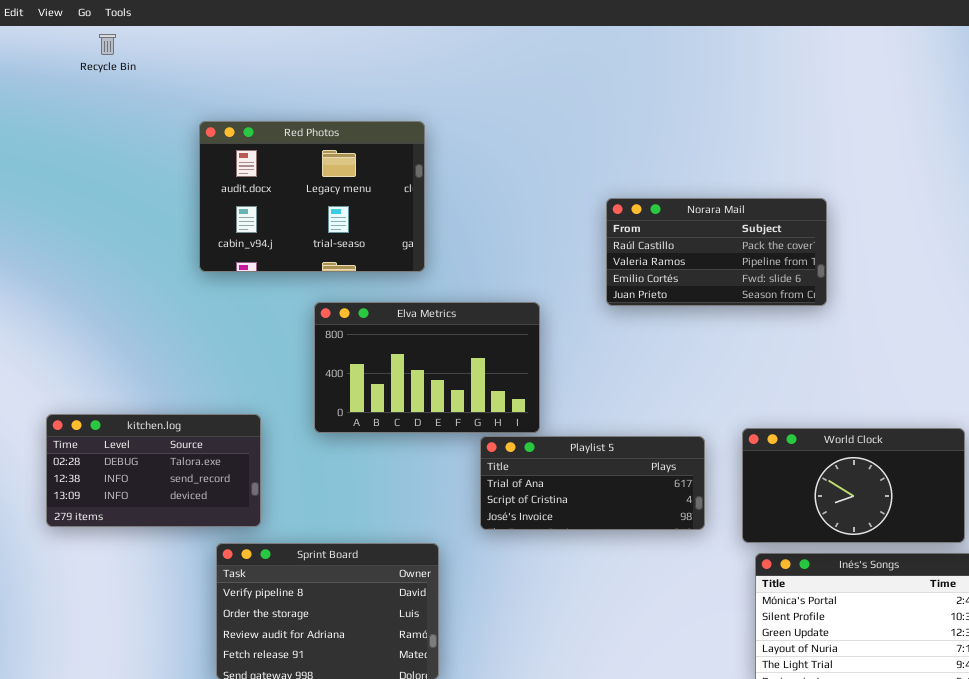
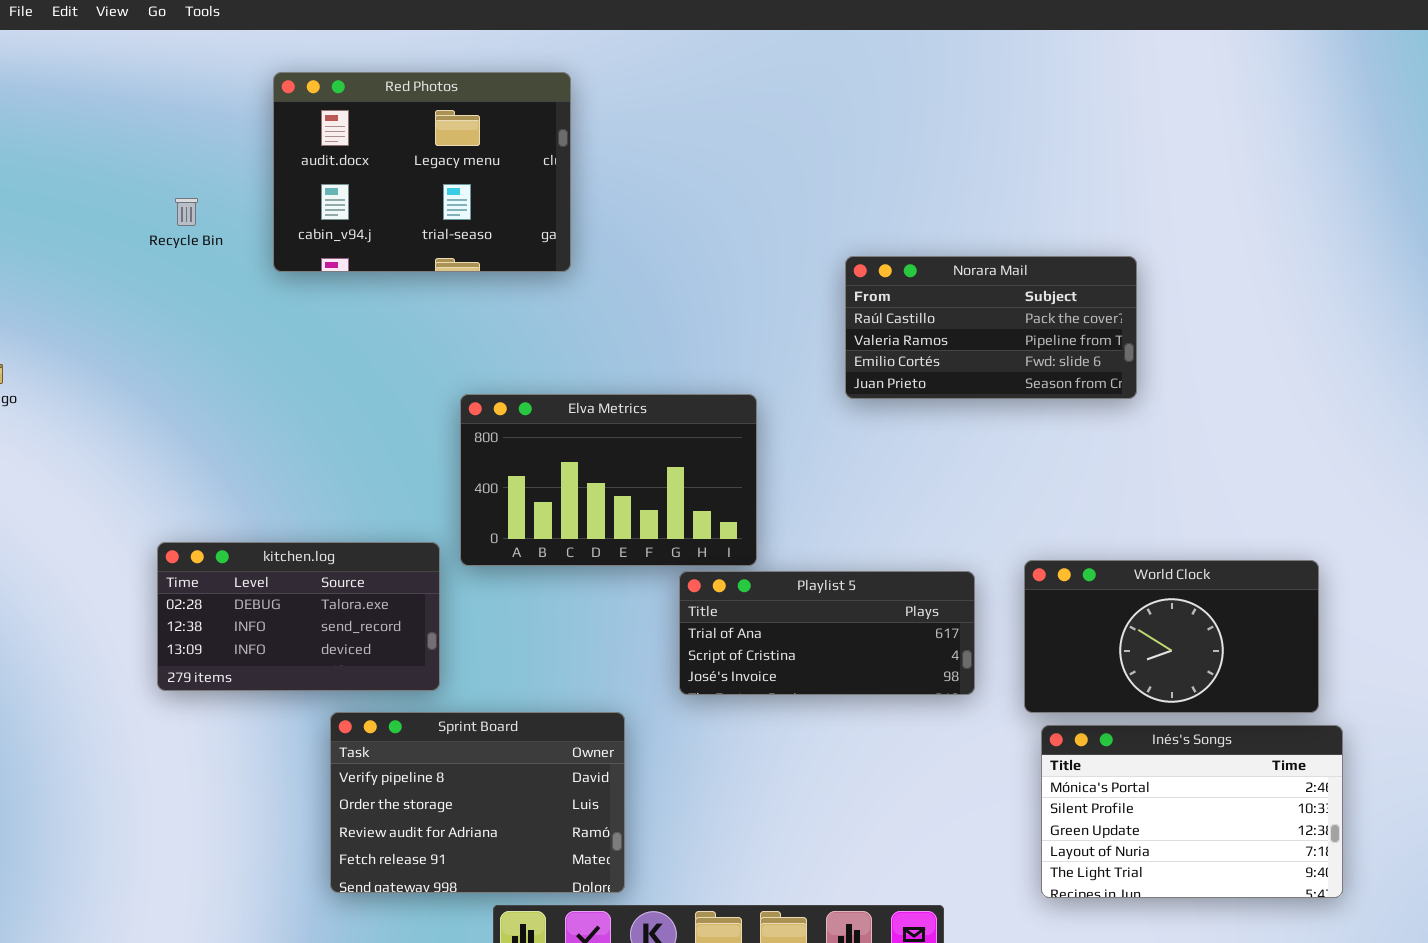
Recycle Bin: [99,34,116,55] -> [175,198,198,226], moved
Red Photos: [199,121,425,272] -> [273,72,571,272], moved
kitchen.log: [46,414,261,527] -> [157,542,440,691], moved

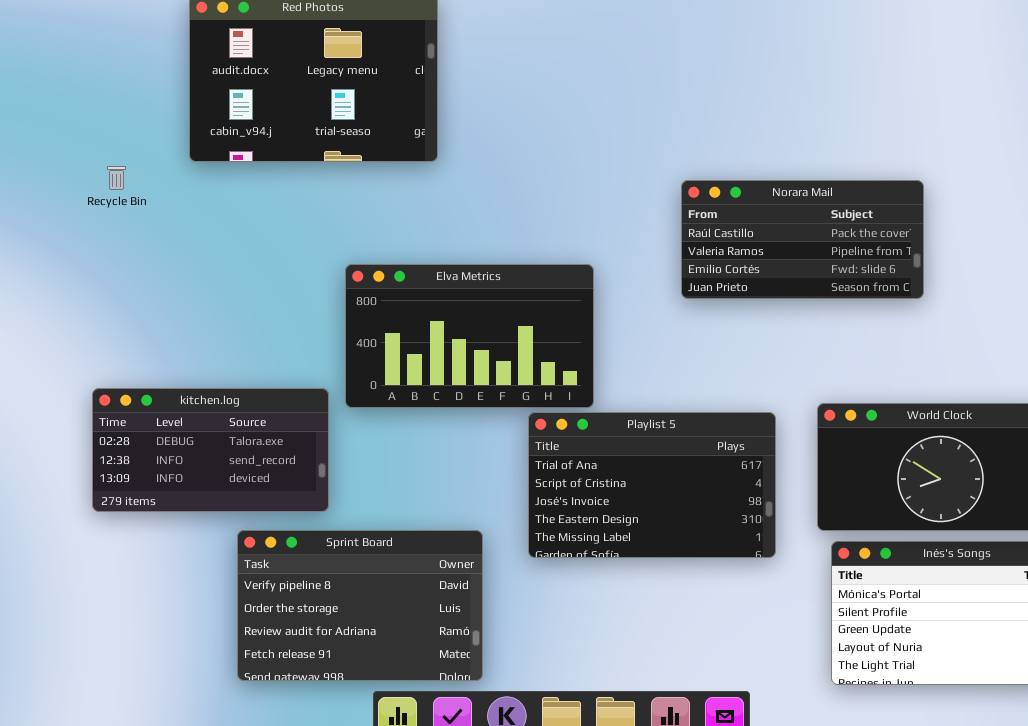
Recycle Bin: [175,198,198,226] -> [107,166,126,190], moved
Norara Mail: [845,256,1137,399] -> [681,180,924,299], moved
Playlist 5: [679,571,975,695] -> [528,412,776,558], resized

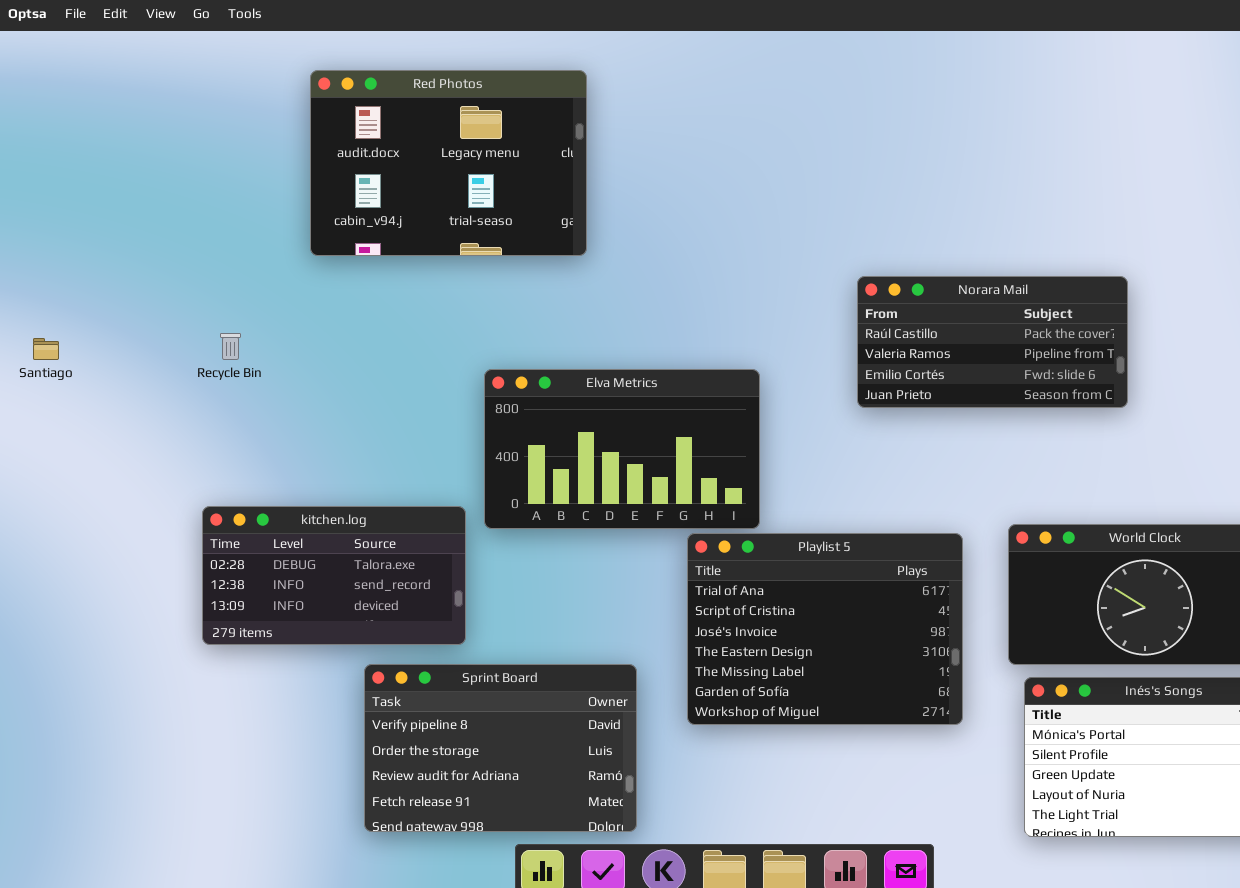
Recycle Bin: [107,166,126,190] -> [220,333,241,360], moved
Playlist 5: [528,412,776,558] -> [687,533,963,725], resized

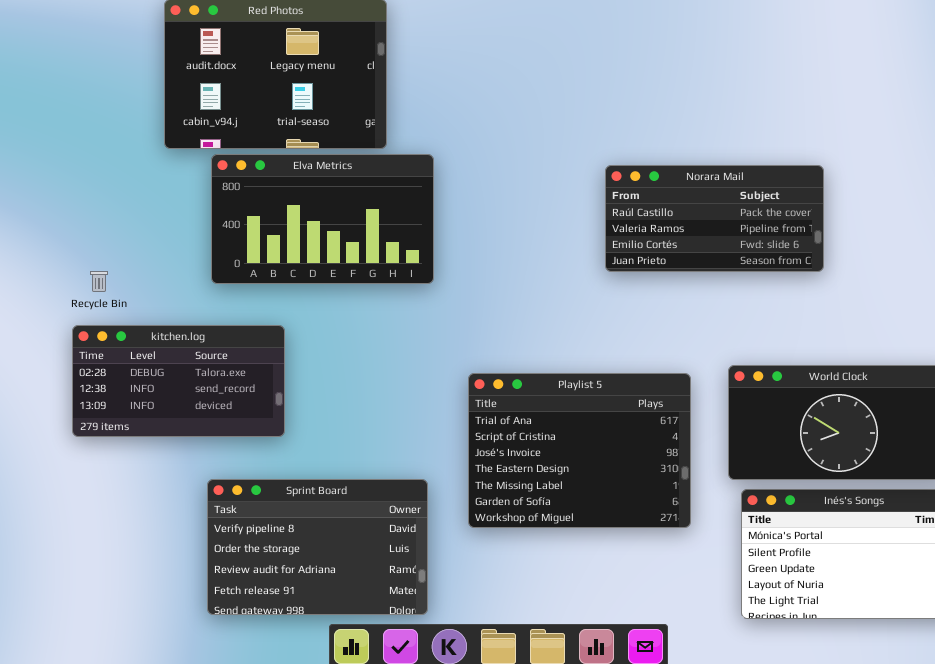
Recycle Bin: [220,333,241,360] -> [90,271,108,292], moved
Elva Metrics: [484,369,760,529] -> [211,154,434,284], moved
kitchen.log: [202,506,466,645] -> [72,325,285,437], moved

